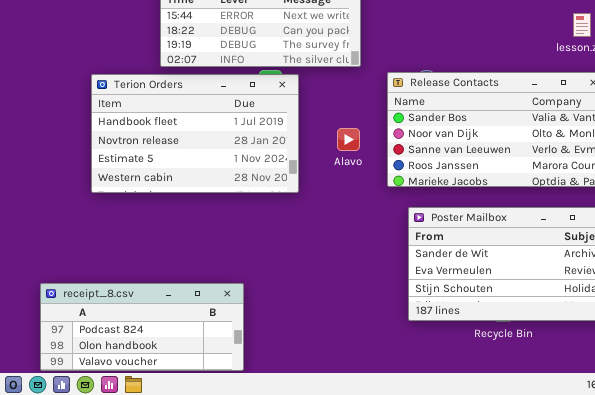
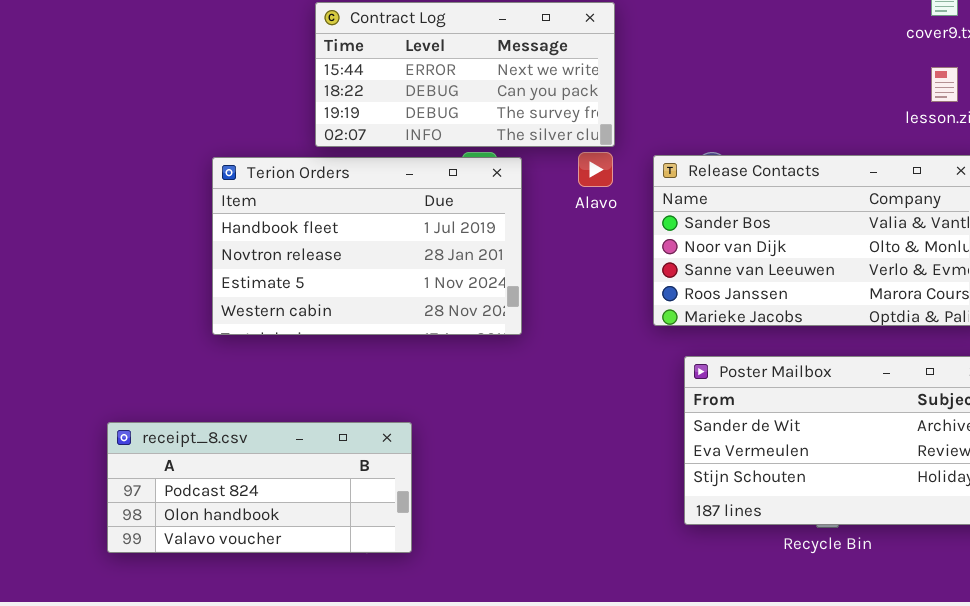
Alavo: [337,128,360,151] -> [578,152,613,187], moved
receipt_8.csv: [40,283,244,371] -> [107,422,412,553], moved

